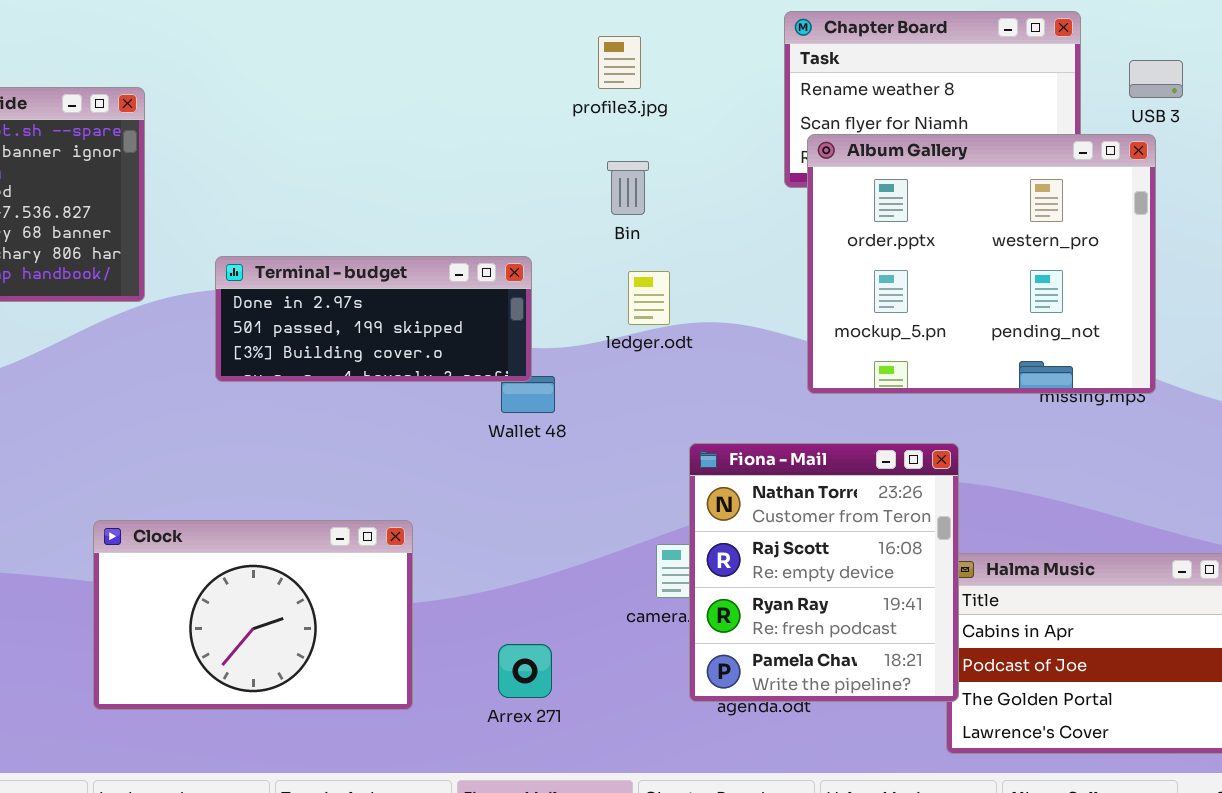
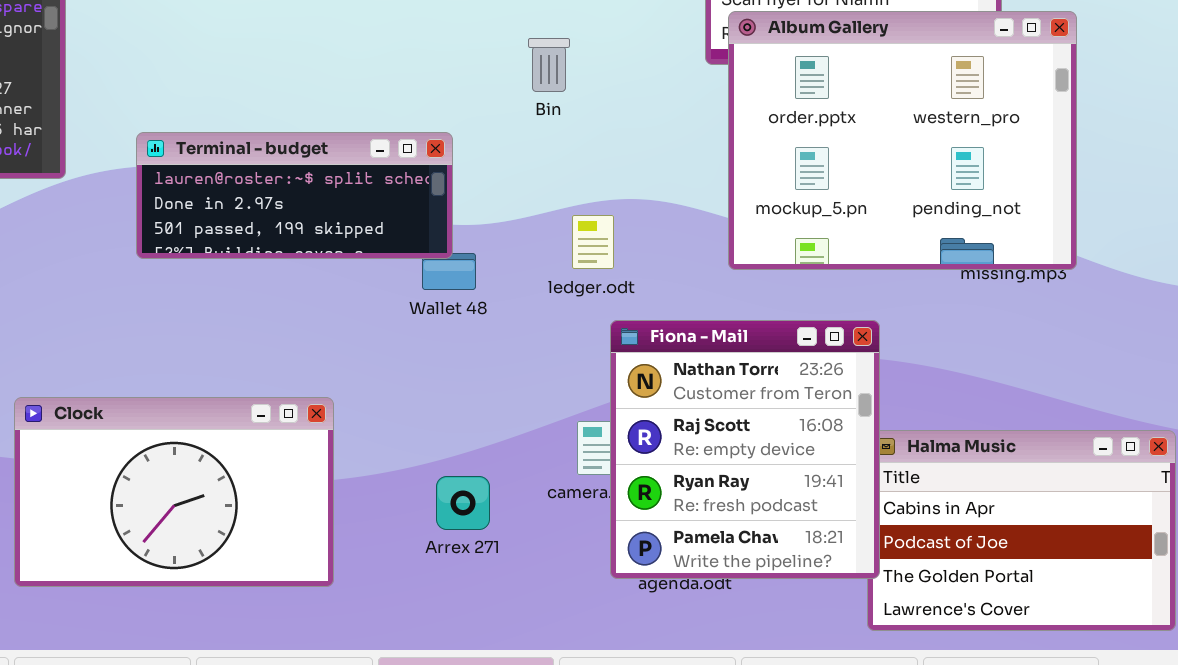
Terminal - budget: [215,256,532,382] -> [136,132,453,259], scrolled up 1 row
ledger.odt: [628,271,670,325] -> [572,215,614,269], moved
Arrex 271: [498,644,552,698] -> [436,476,490,530], moved

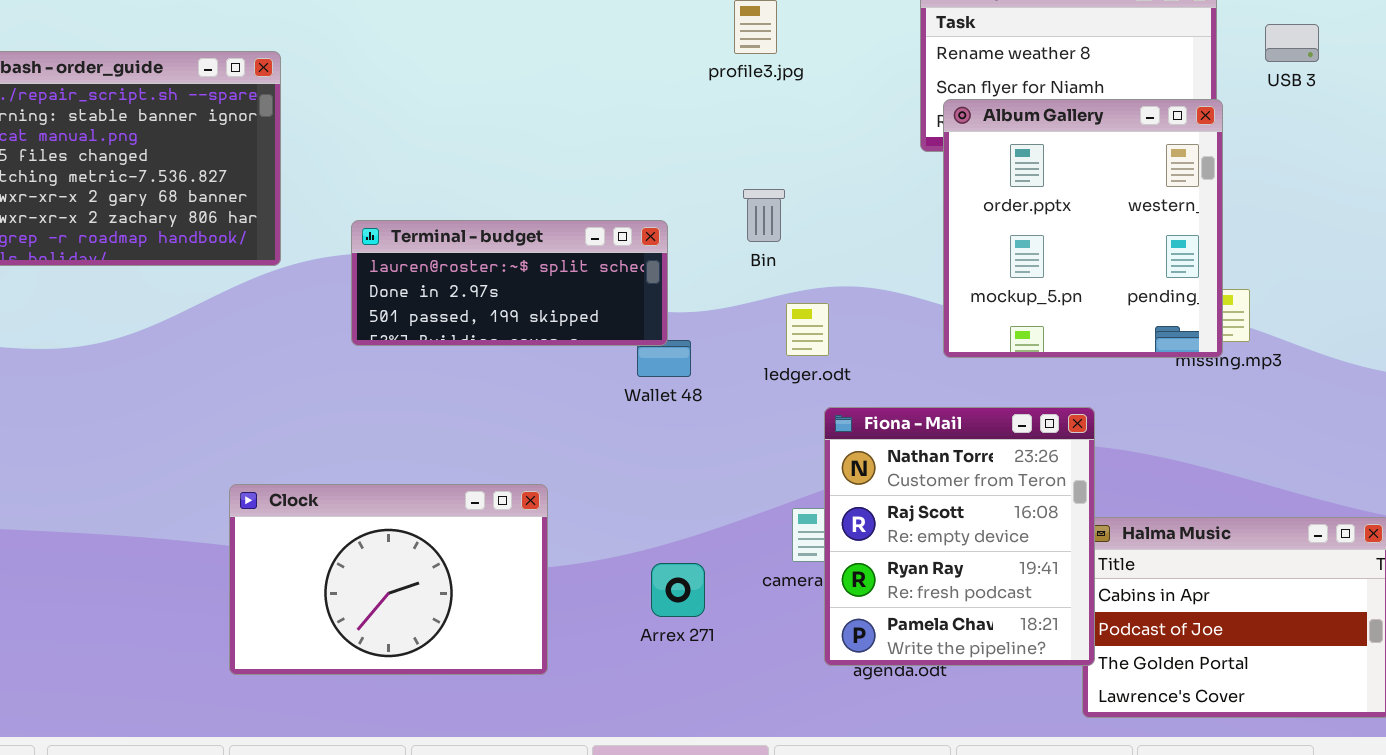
Album Gallery: [728,11,1077,270] -> [943,99,1223,358], resized
Bin: [528,38,570,92] -> [743,189,785,242], moved

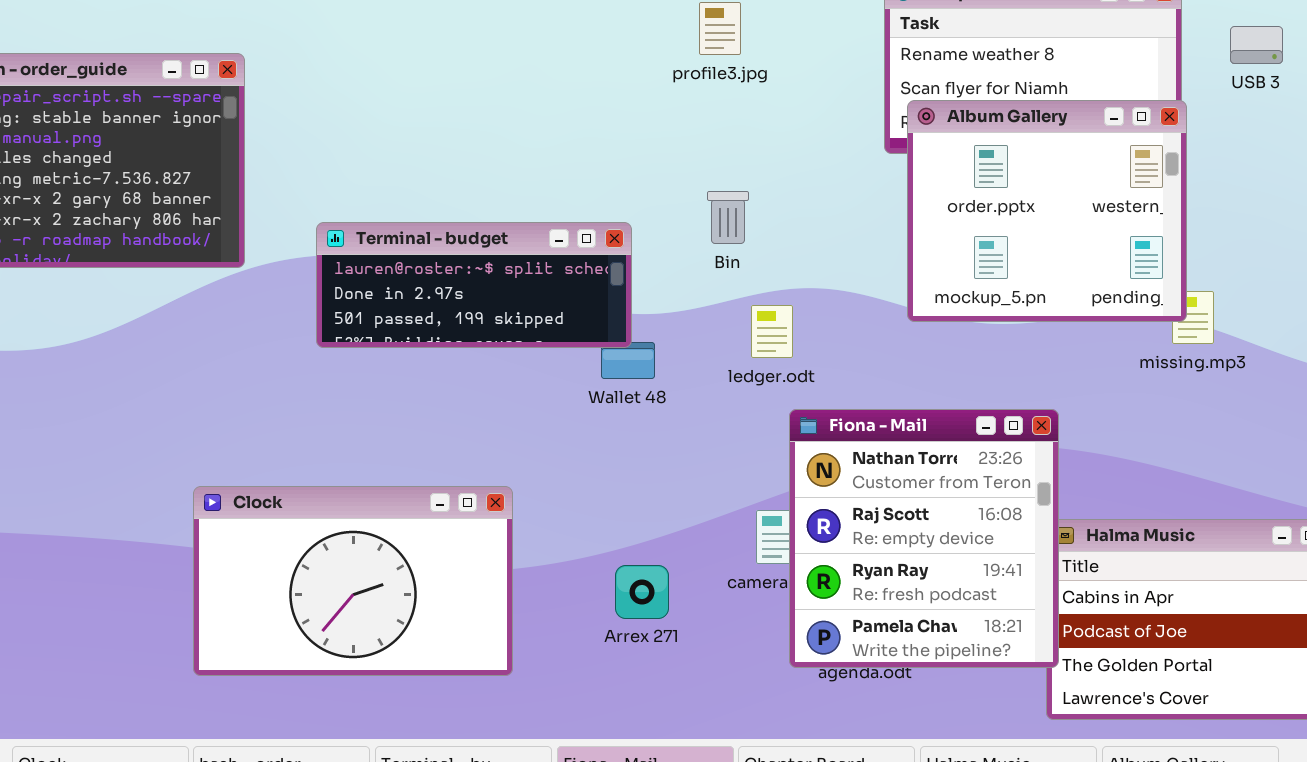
Album Gallery: [943,99,1223,358] -> [907,100,1187,322], resized

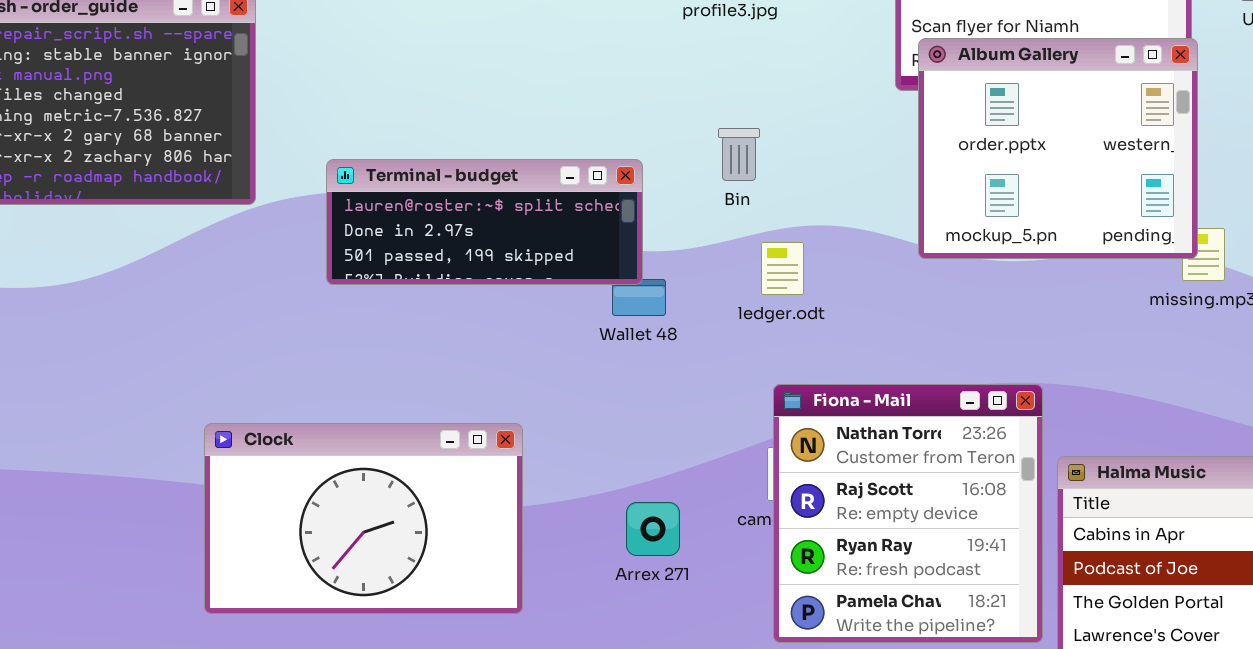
Fiona - Mail: [789,409,1059,668] -> [773,384,1043,643], moved

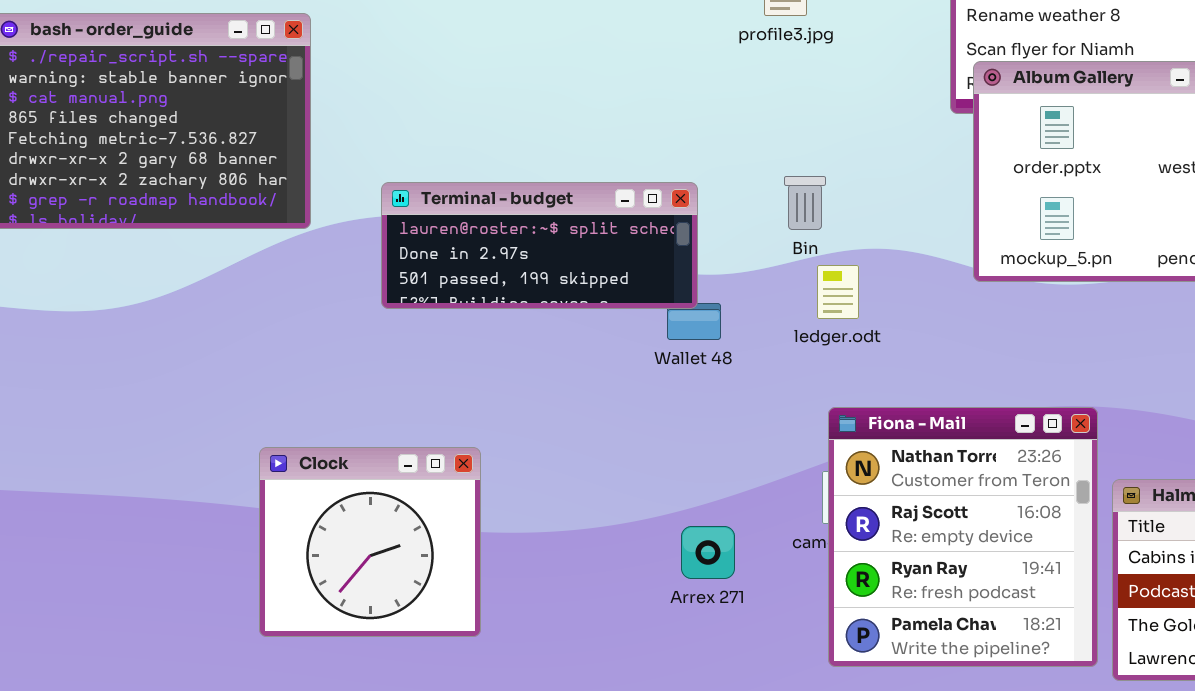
Bin: [718,128,760,181] -> [784,176,826,230], moved
Clock: [204,423,523,614] -> [259,447,481,637], resized

